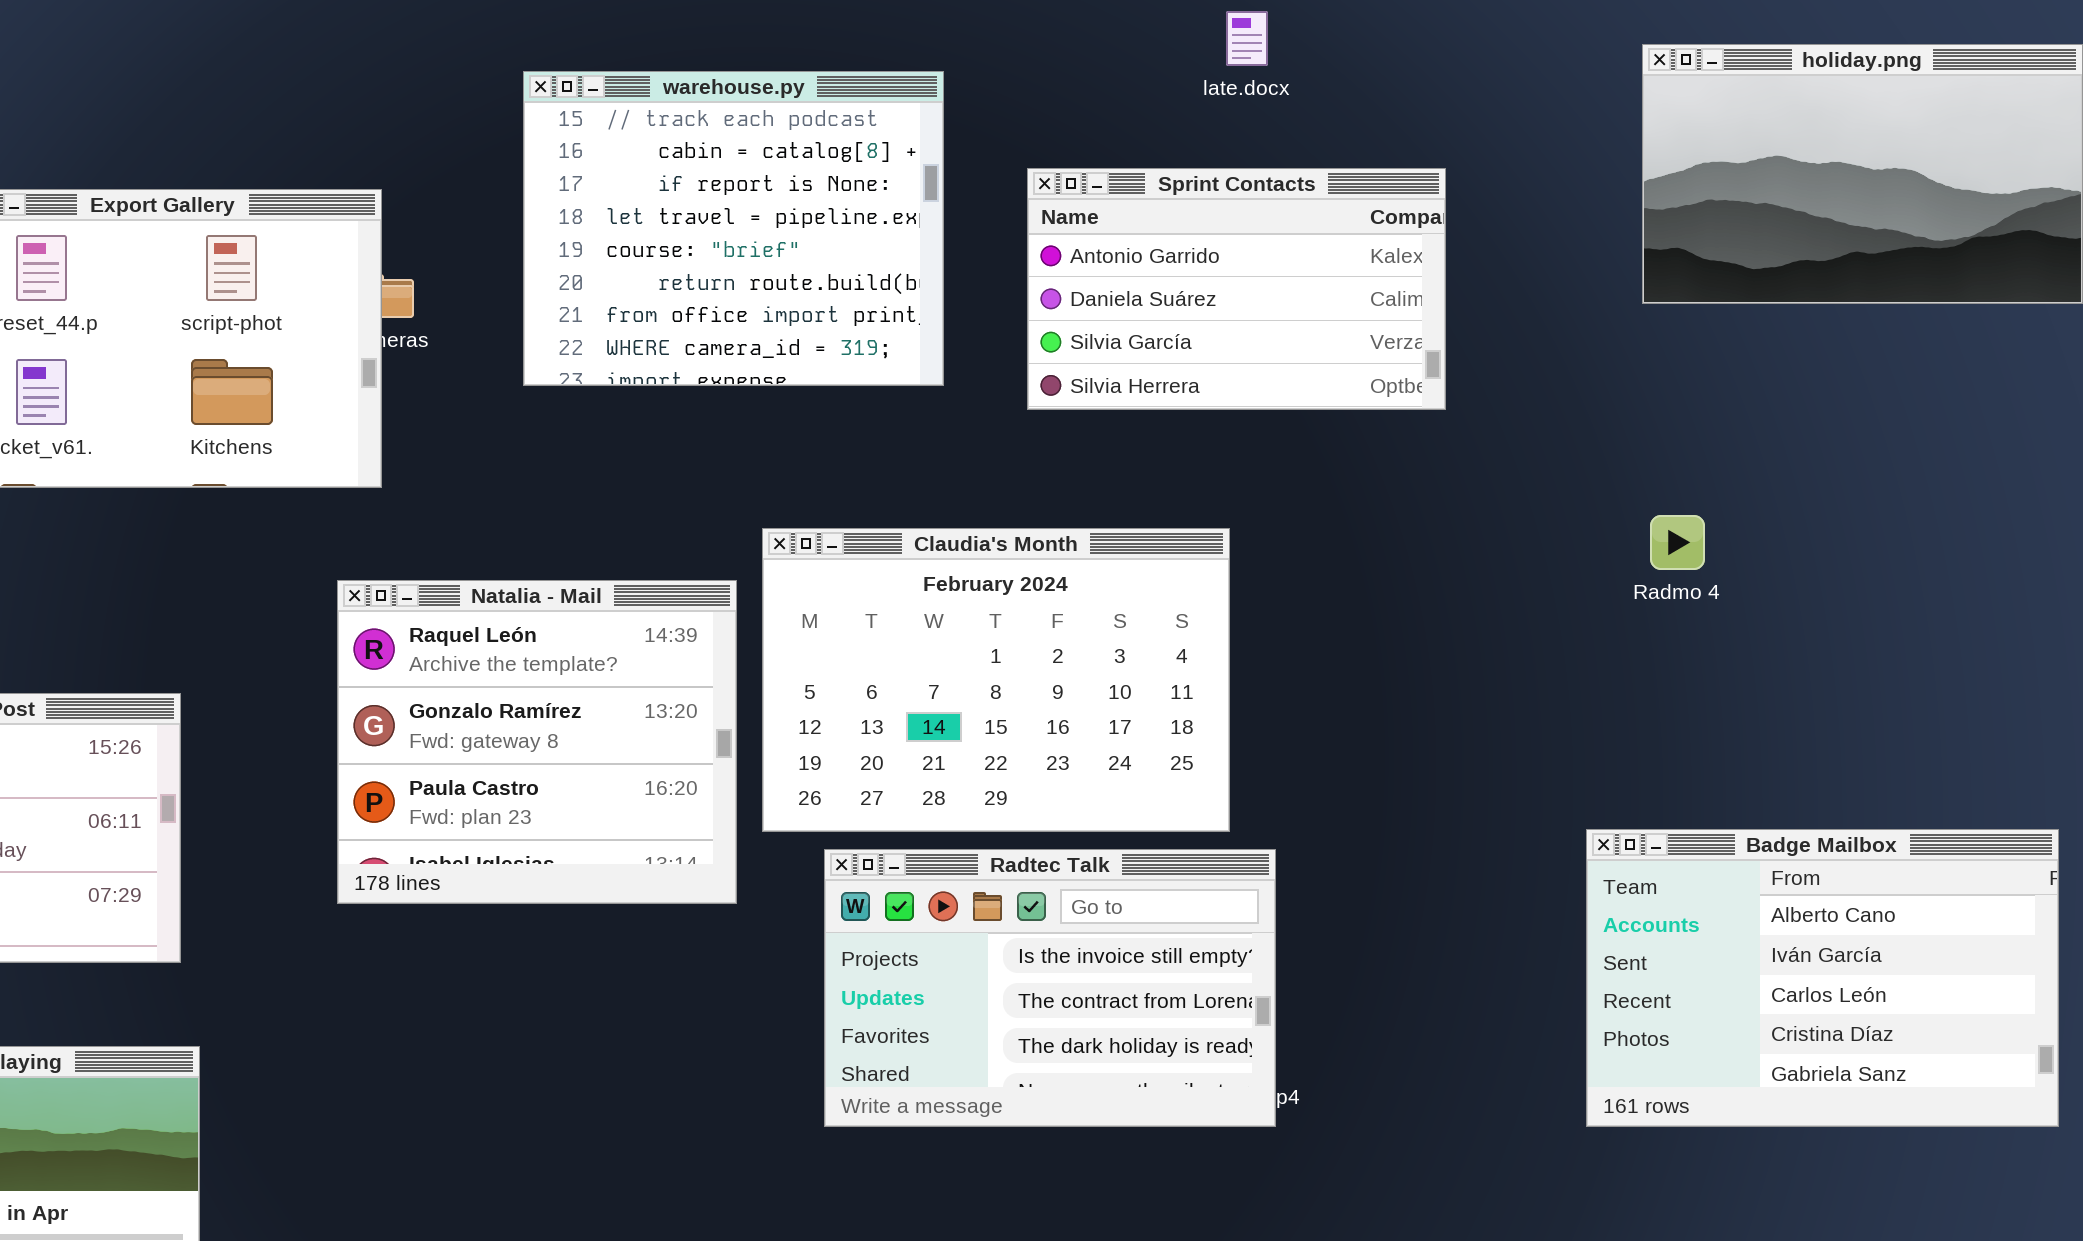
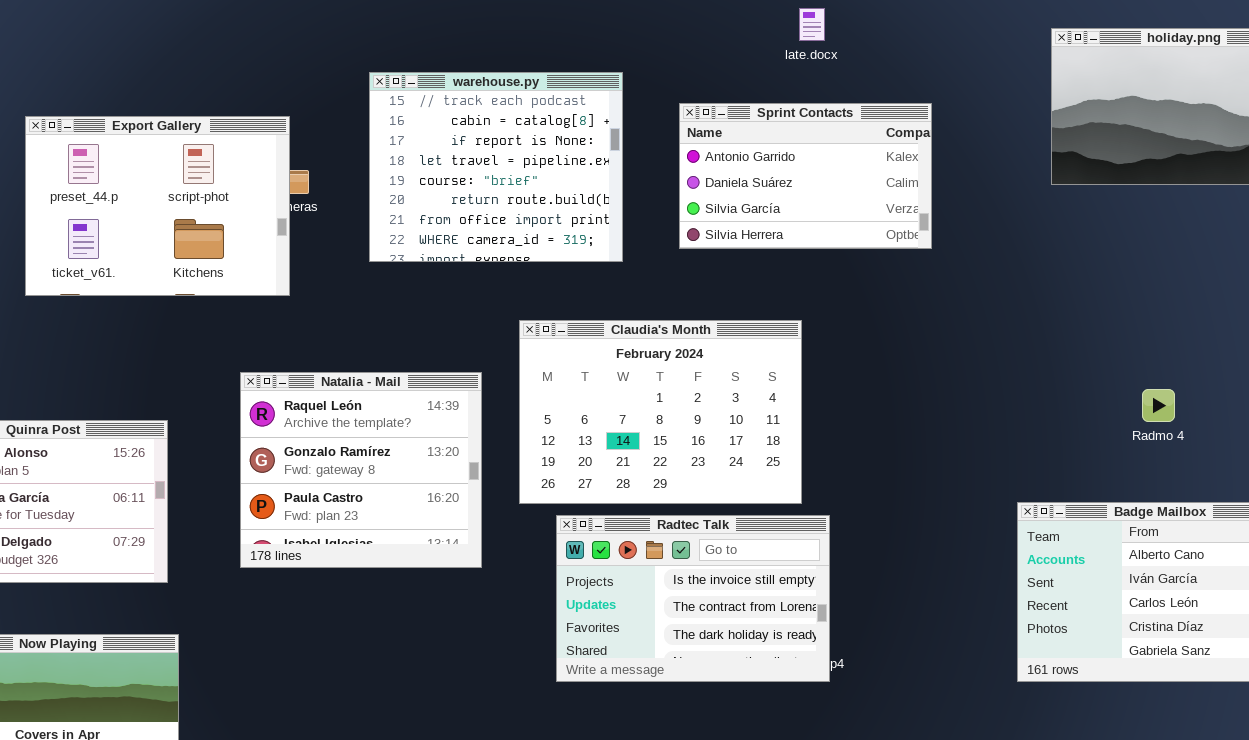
warehouse.py: [523,71,944,386] -> [369,72,623,262], moved
Radmo 4: [1650,515,1705,570] -> [1142,389,1175,422], moved
Natalia - Mail: [337,580,737,904] -> [240,372,482,568], moved

